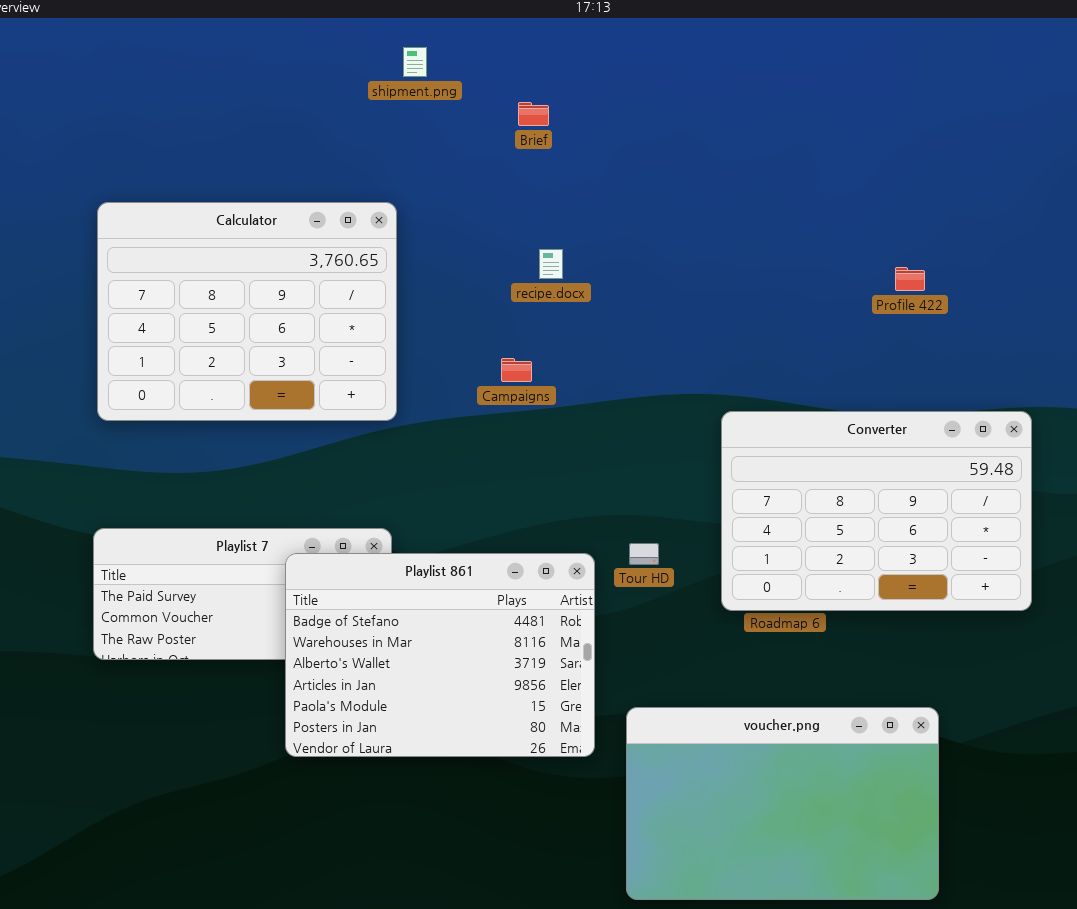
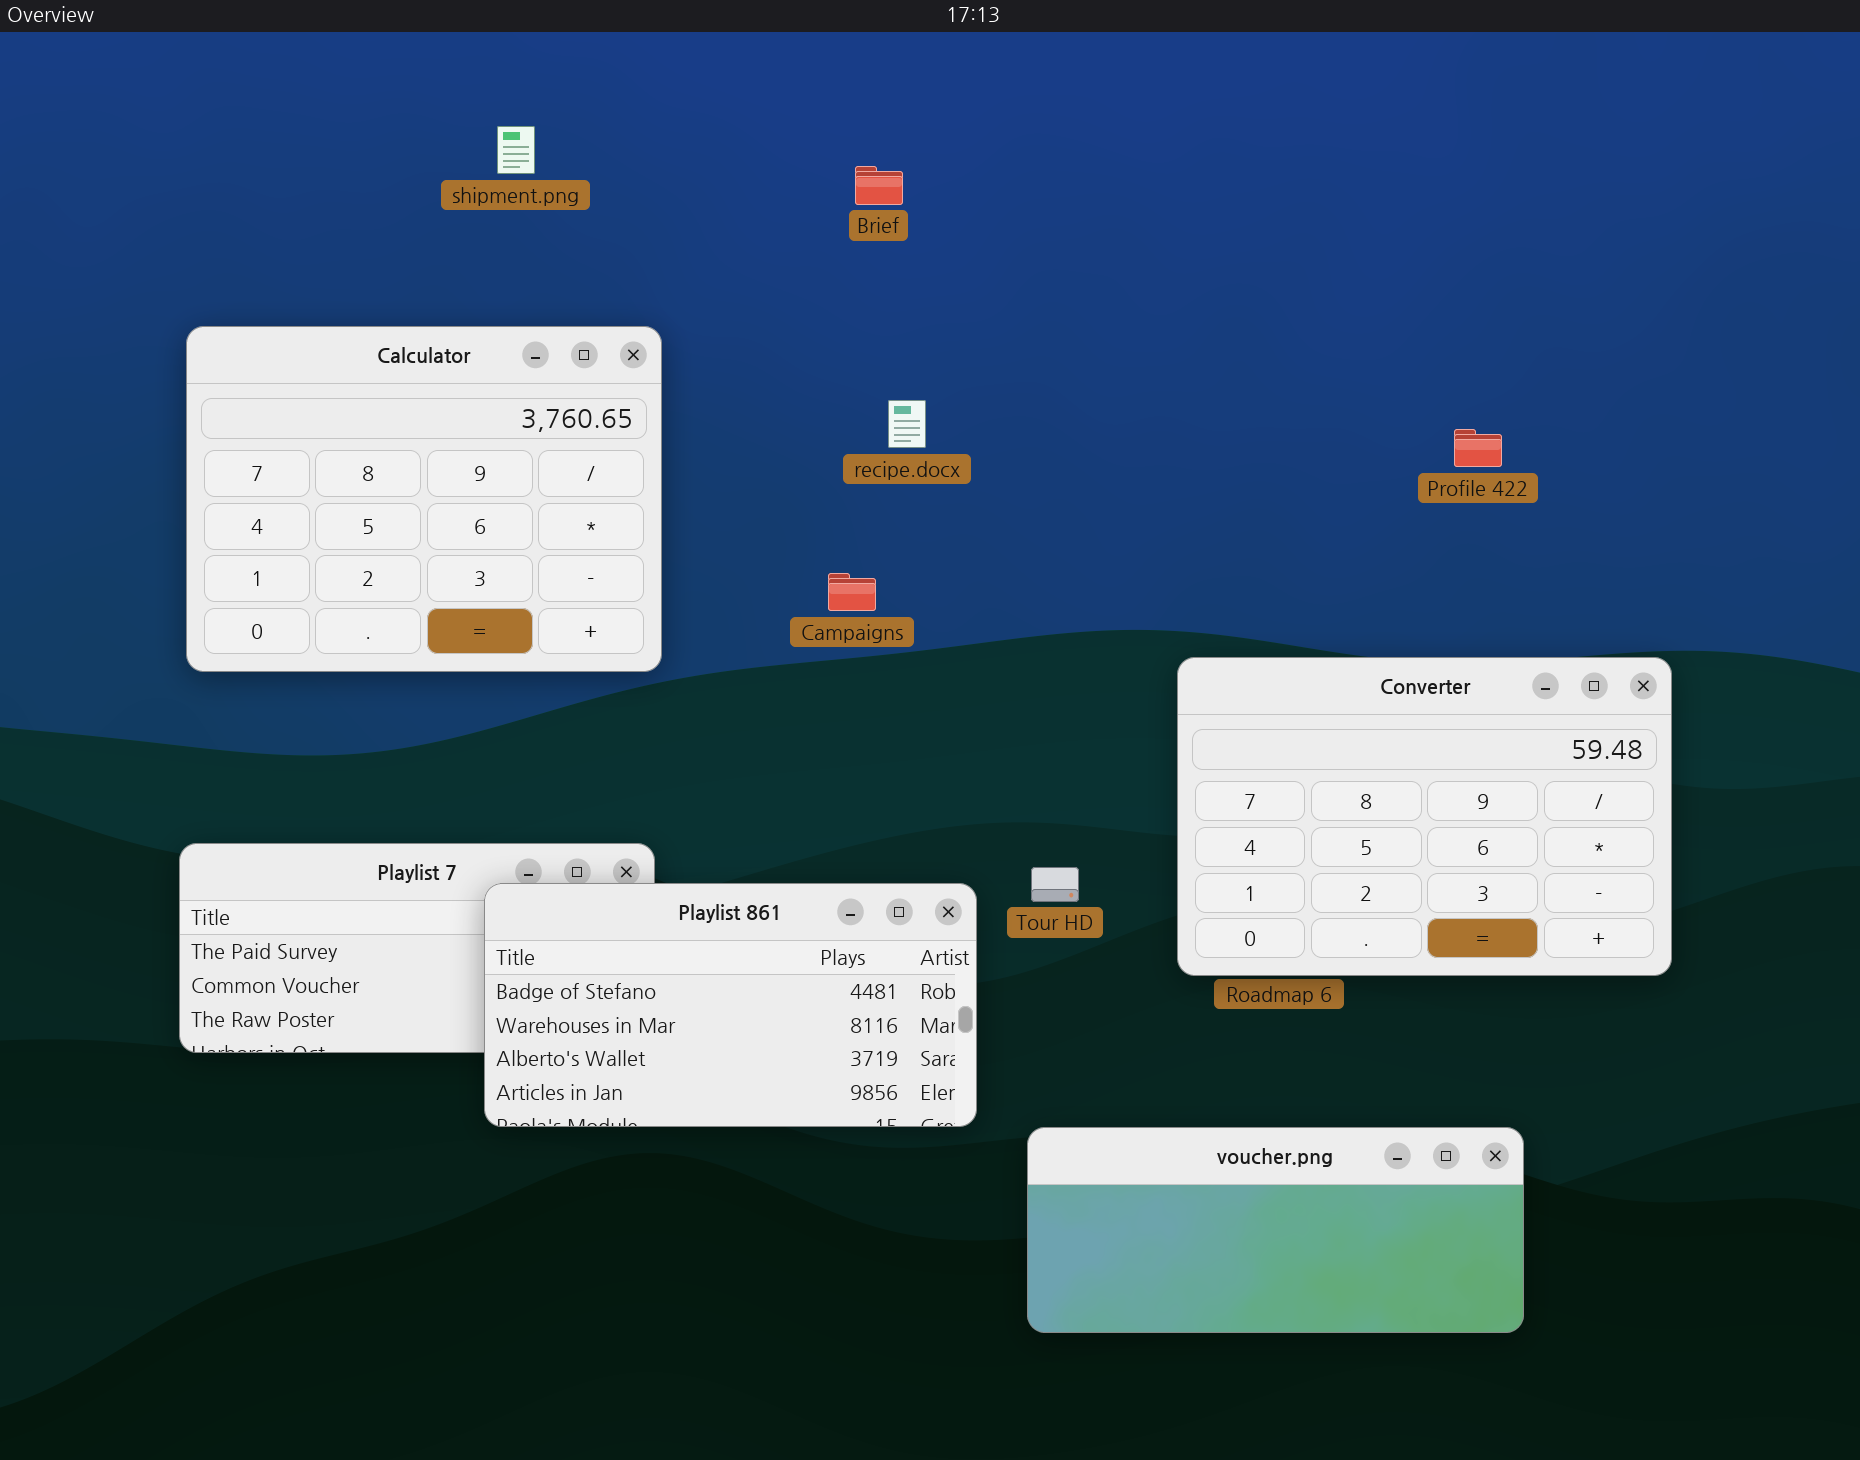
shipment.png: [403,47,427,77] -> [497,126,535,174], moved
Playlist 861: [285,553,595,757] -> [484,883,977,1127], resized
voucher.png: [626,707,939,900] -> [1027,1127,1524,1333], resized

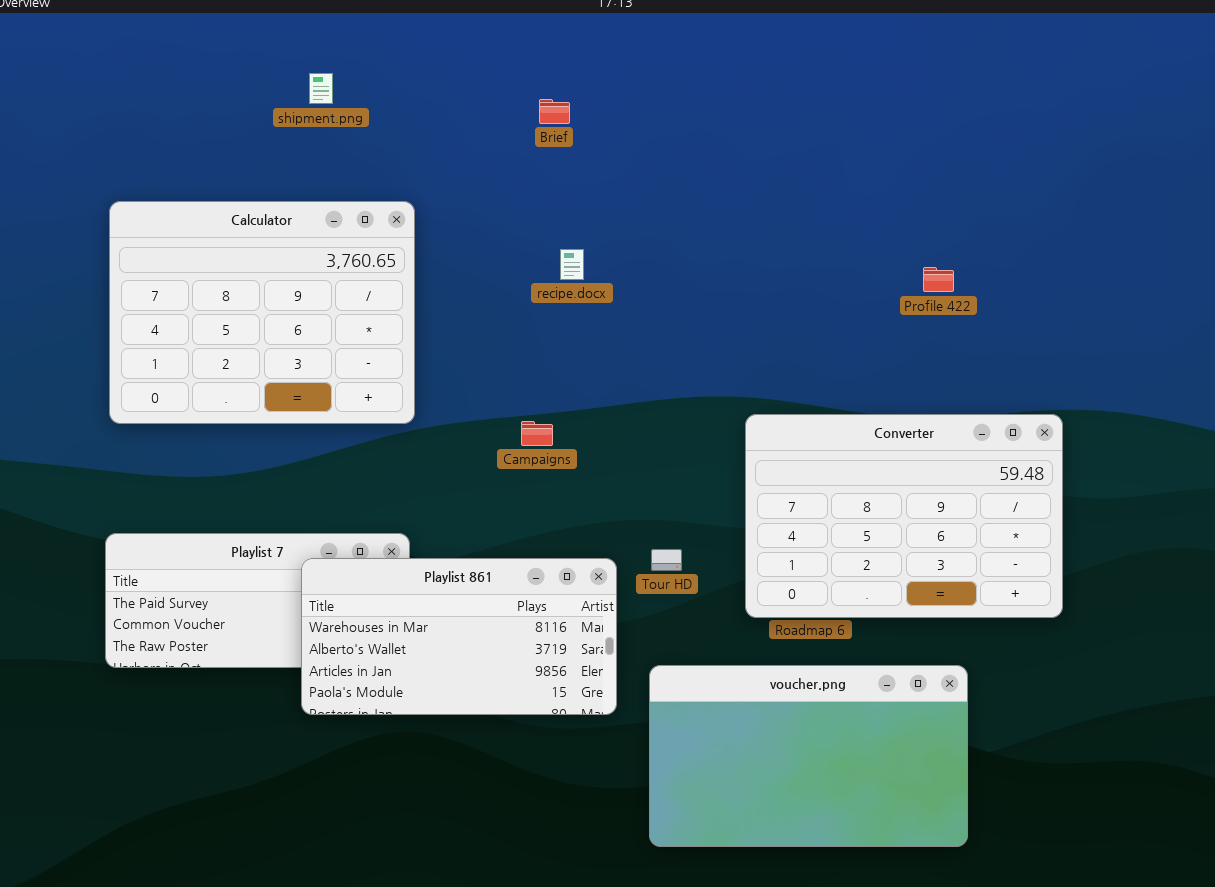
Campaigns: [828,573,876,611] -> [521,421,553,446], moved
Playlist 861: [484,883,977,1127] -> [301,558,617,715], scrolled down 1 row
voucher.png: [1027,1127,1524,1333] -> [649,665,968,847], resized

